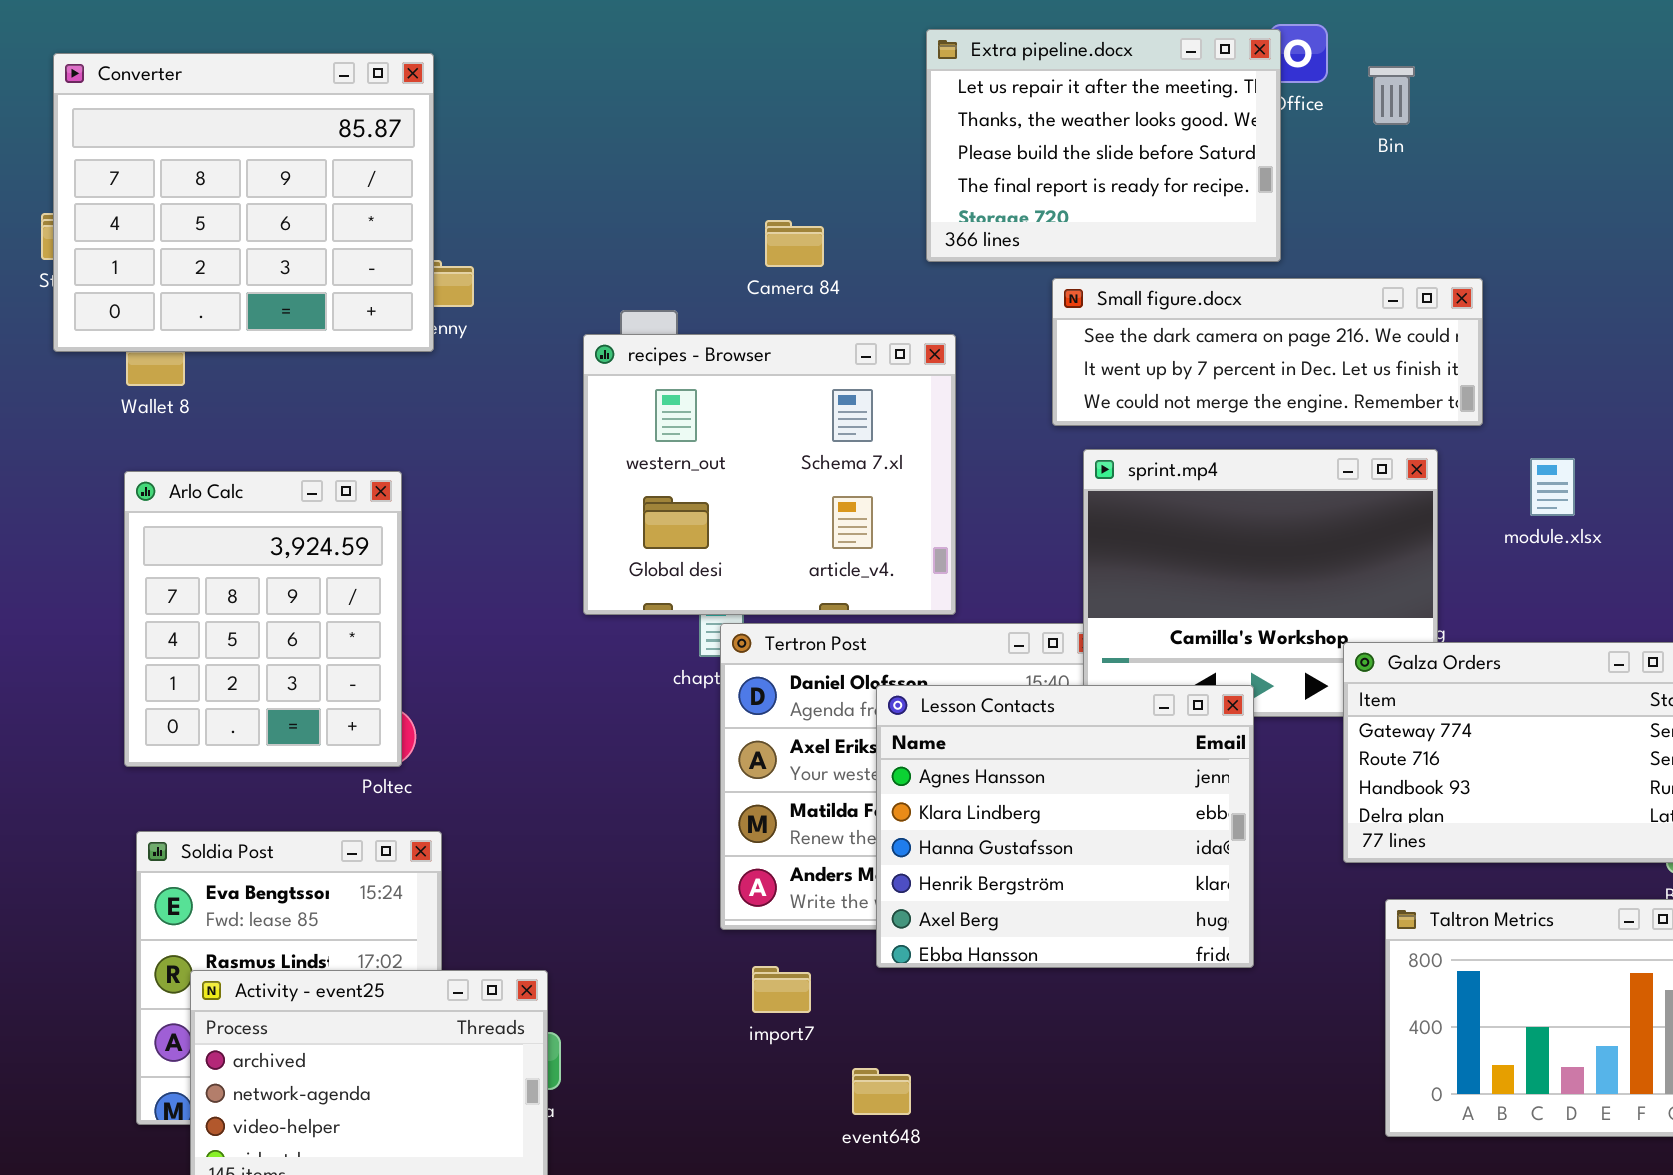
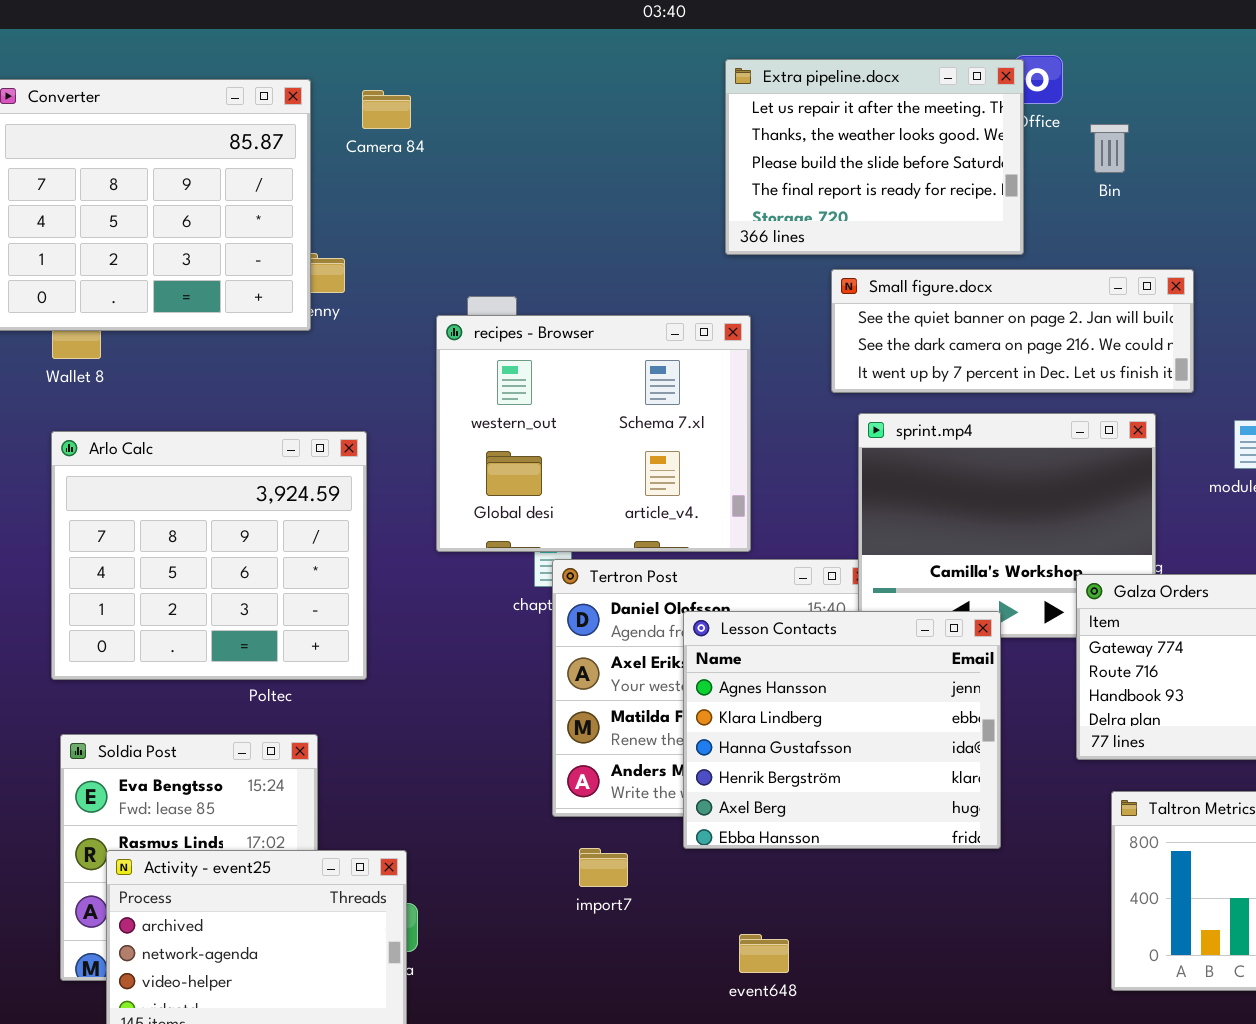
Bin: [1368,66,1415,125] -> [1090,124,1129,173], moved
Camera 84: [765,220,824,267] -> [362,90,411,129], moved
Small figure.docx: [1052,278,1483,426] -> [831,269,1194,393], scrolled up 1 row
Arlo Calc: [124,471,402,767] -> [51,431,367,680], resized
event648: [852,1068,911,1115] -> [739,934,789,973], moved

